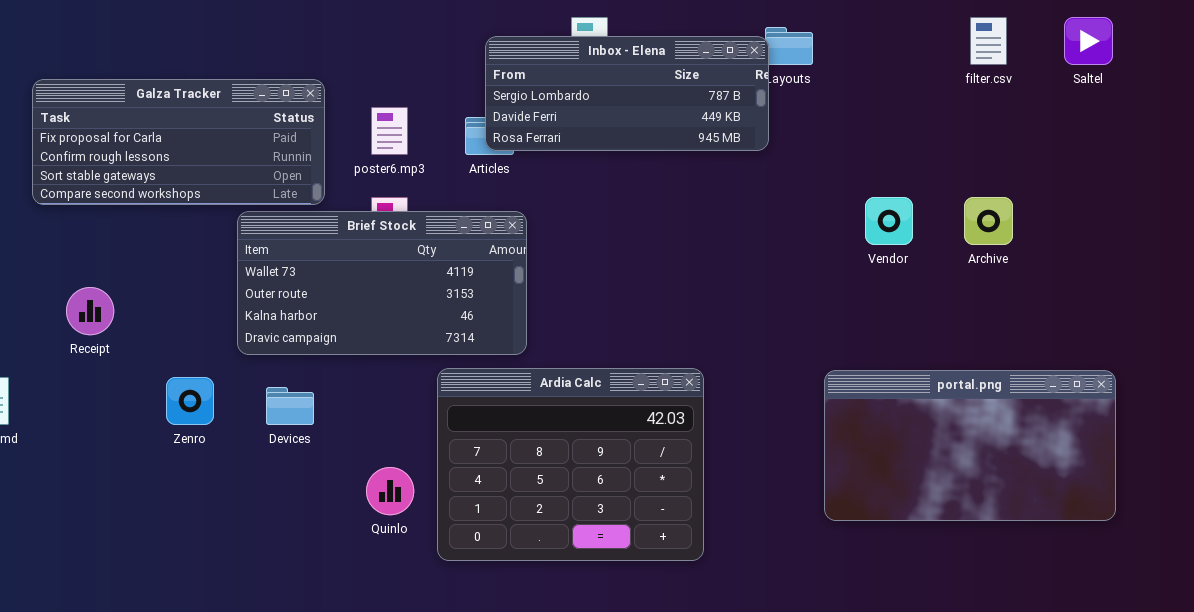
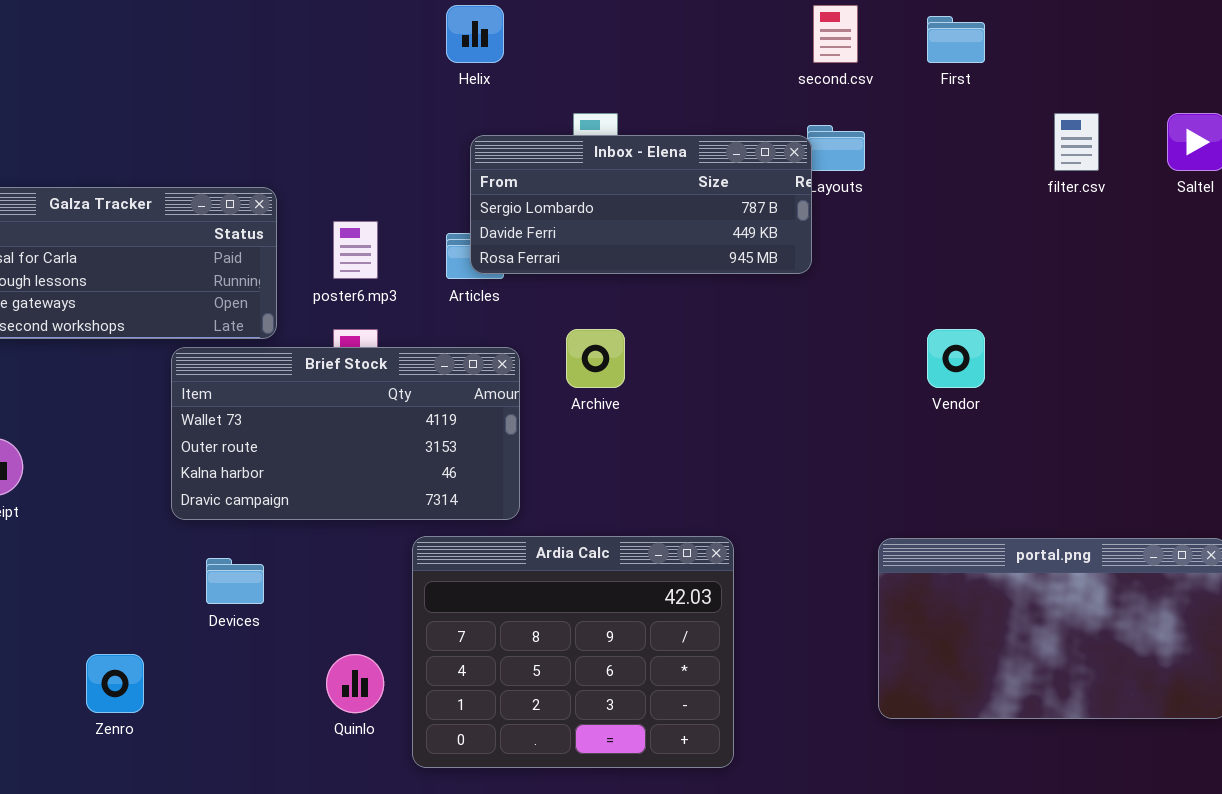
Archive: [964,197,1013,245] -> [566,329,625,388], moved
Zenro: [166,377,214,425] -> [86,654,144,713], moved

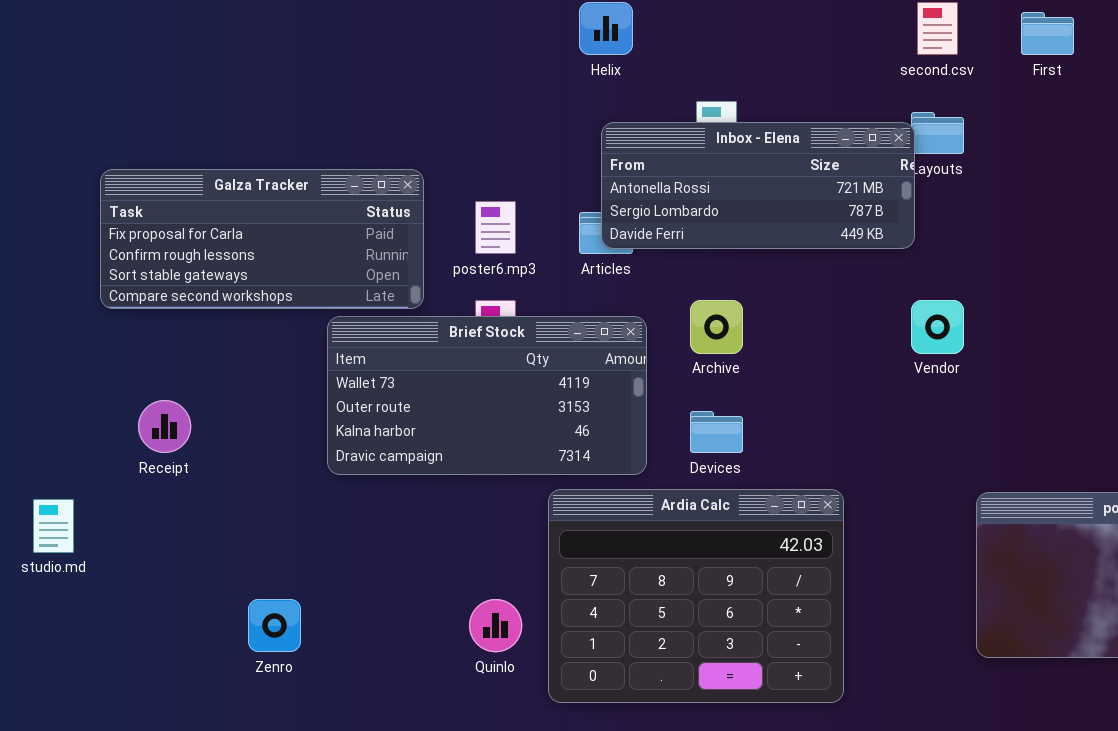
Inbox - Elena: [470,135,812,274] -> [601,122,915,249], scrolled up 1 row
Vendor: [927,329,985,388] -> [911,300,964,354], moved
Devices: [206,558,264,604] -> [690,411,743,453], moved

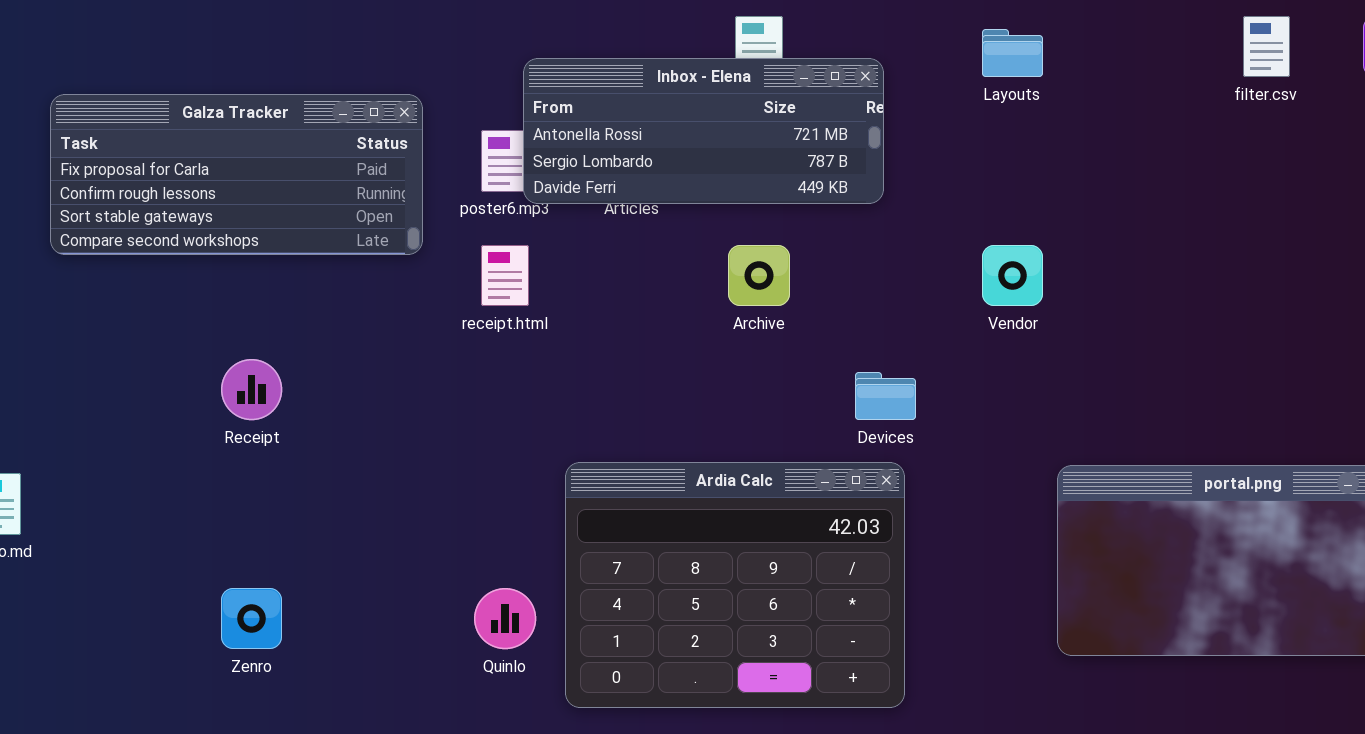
Inbox - Elena: [601,122,915,249] -> [523,58,884,204], moved
Brief Stock: [327,316,647,475] -> none, closed
Receipt: [138,400,191,453] -> [221,359,282,420], moved
Devices: [690,411,743,453] -> [855,372,916,420], moved

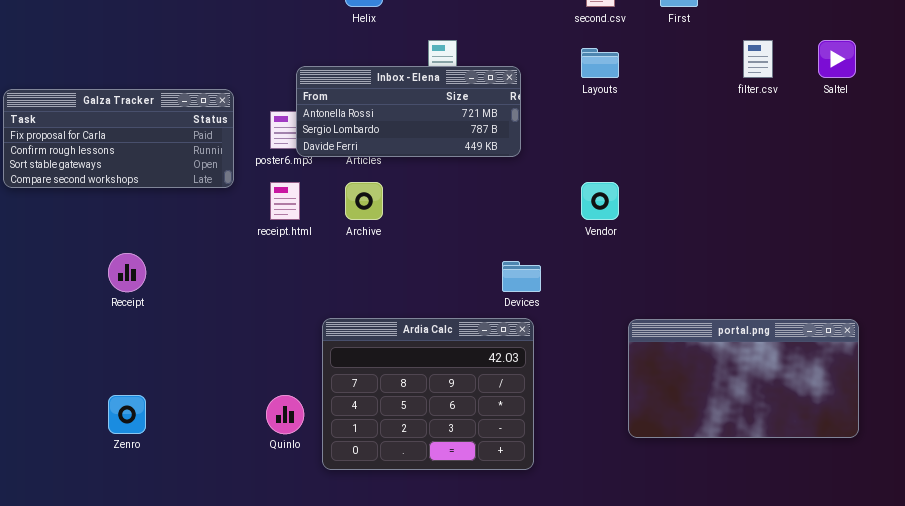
Archive: [728,245,790,306] -> [345,182,383,220], moved

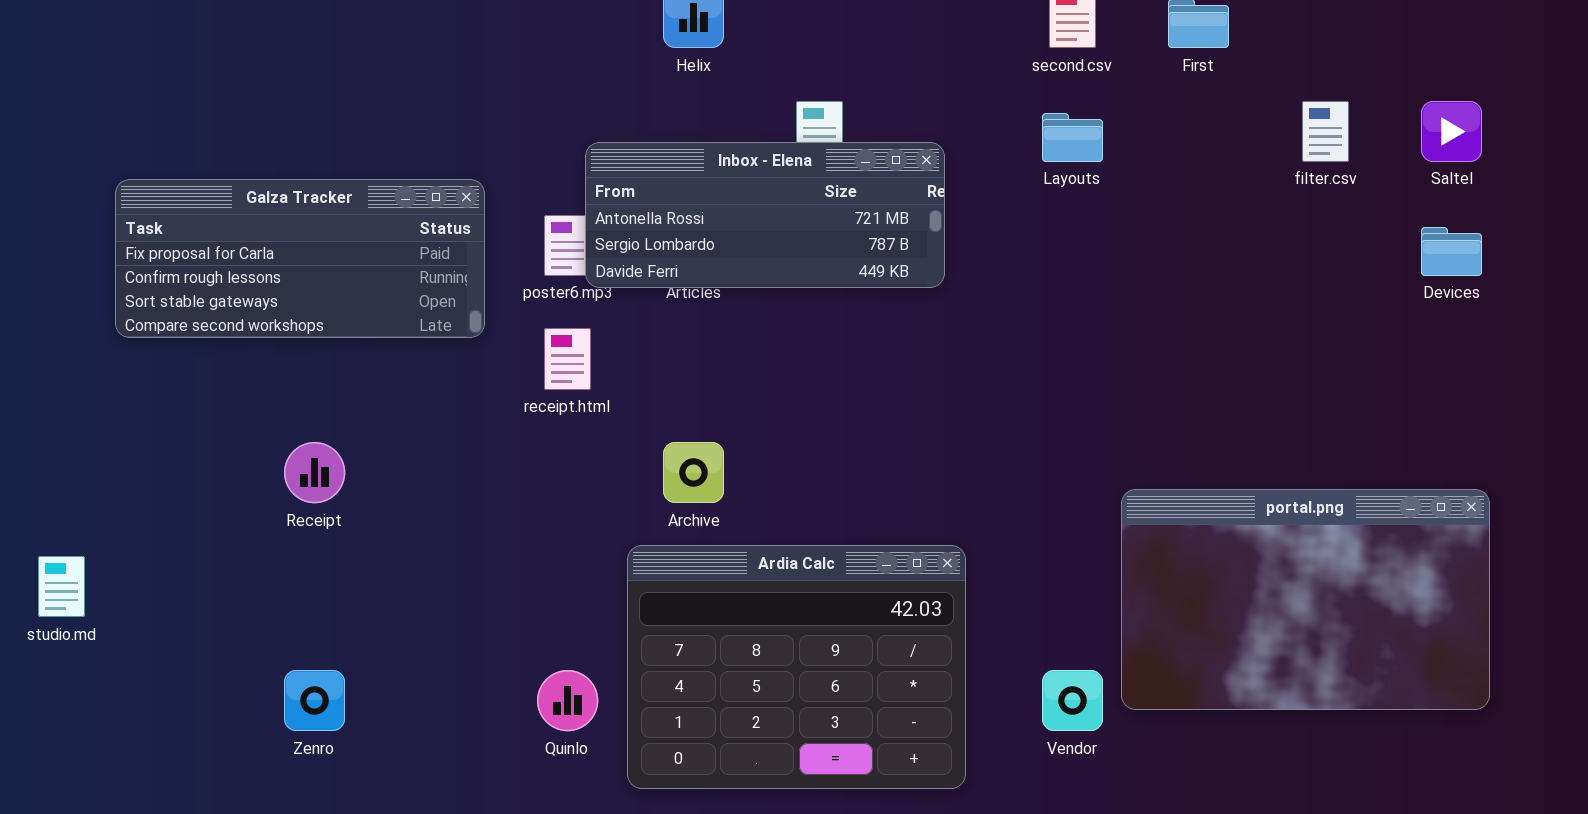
Archive: [345,182,383,220] -> [663,442,724,503], moved
Vendor: [581,182,619,220] -> [1042,670,1103,731], moved
Devices: [502,261,541,292] -> [1421,227,1482,276], moved
portal.png: [628,319,859,438] -> [1121,489,1490,710], moved, resized

